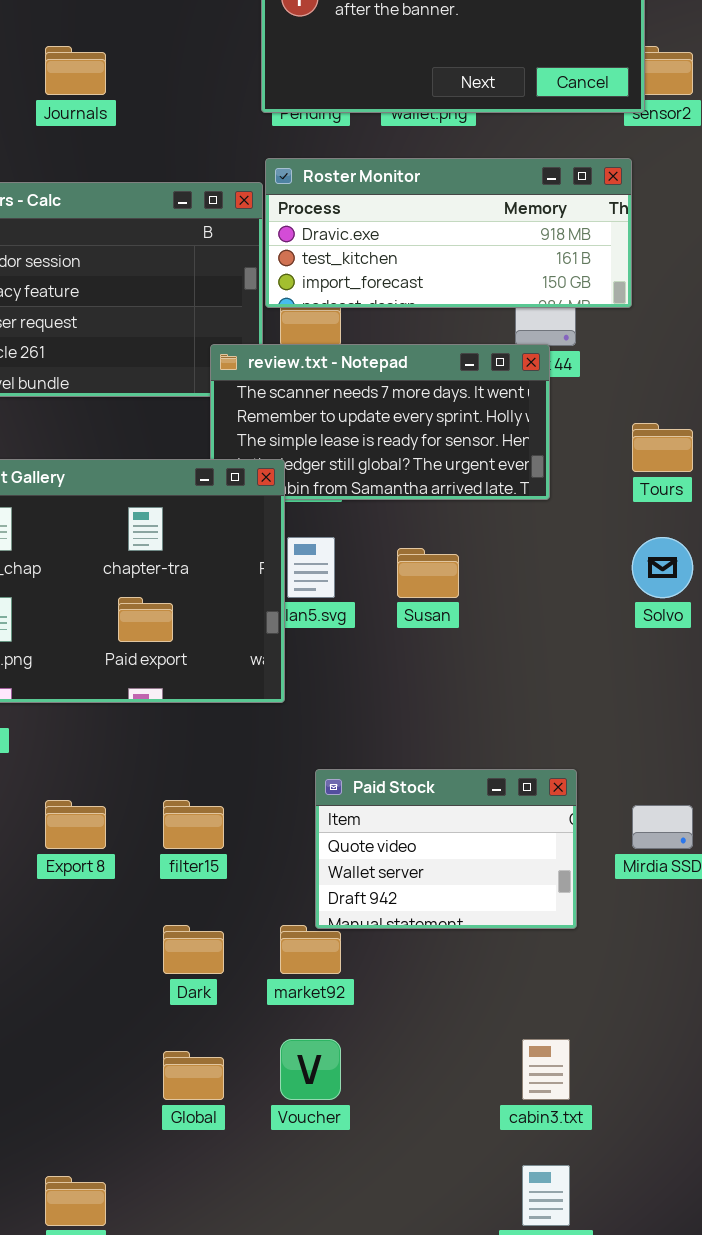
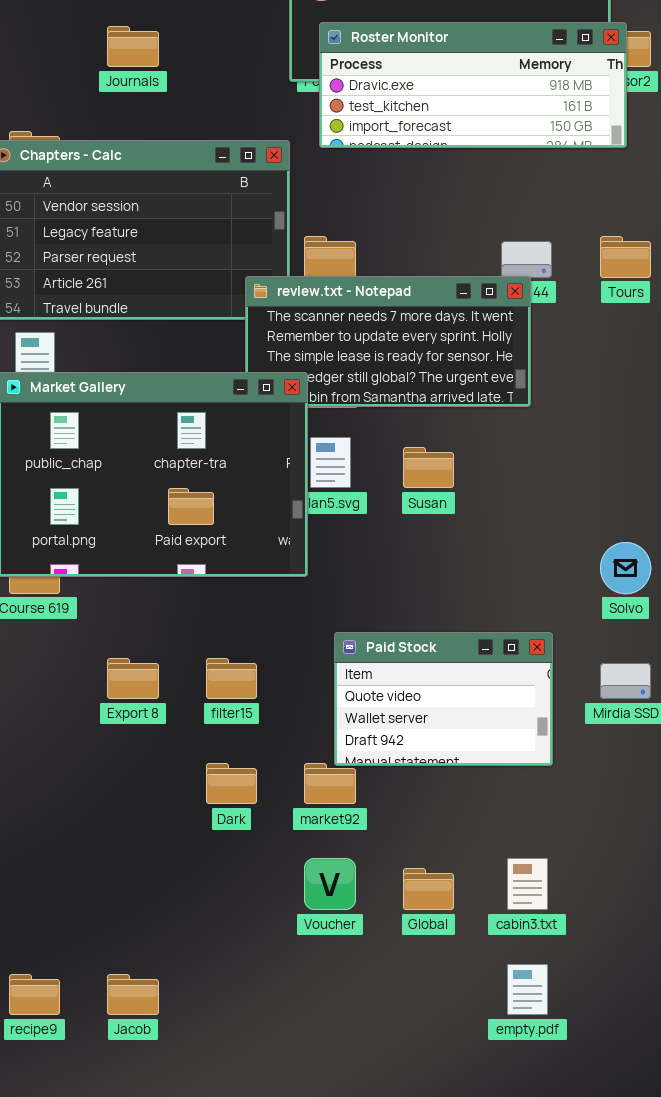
Roster Monitor: [265,158,632,308] -> [319,22,627,148], moved
Tours: [632,423,693,472] -> [600,236,651,278], moved
Solvo: [632,537,693,598] -> [600,542,651,594], moved
Global: [163,1051,224,1100] -> [403,868,454,910], moved

